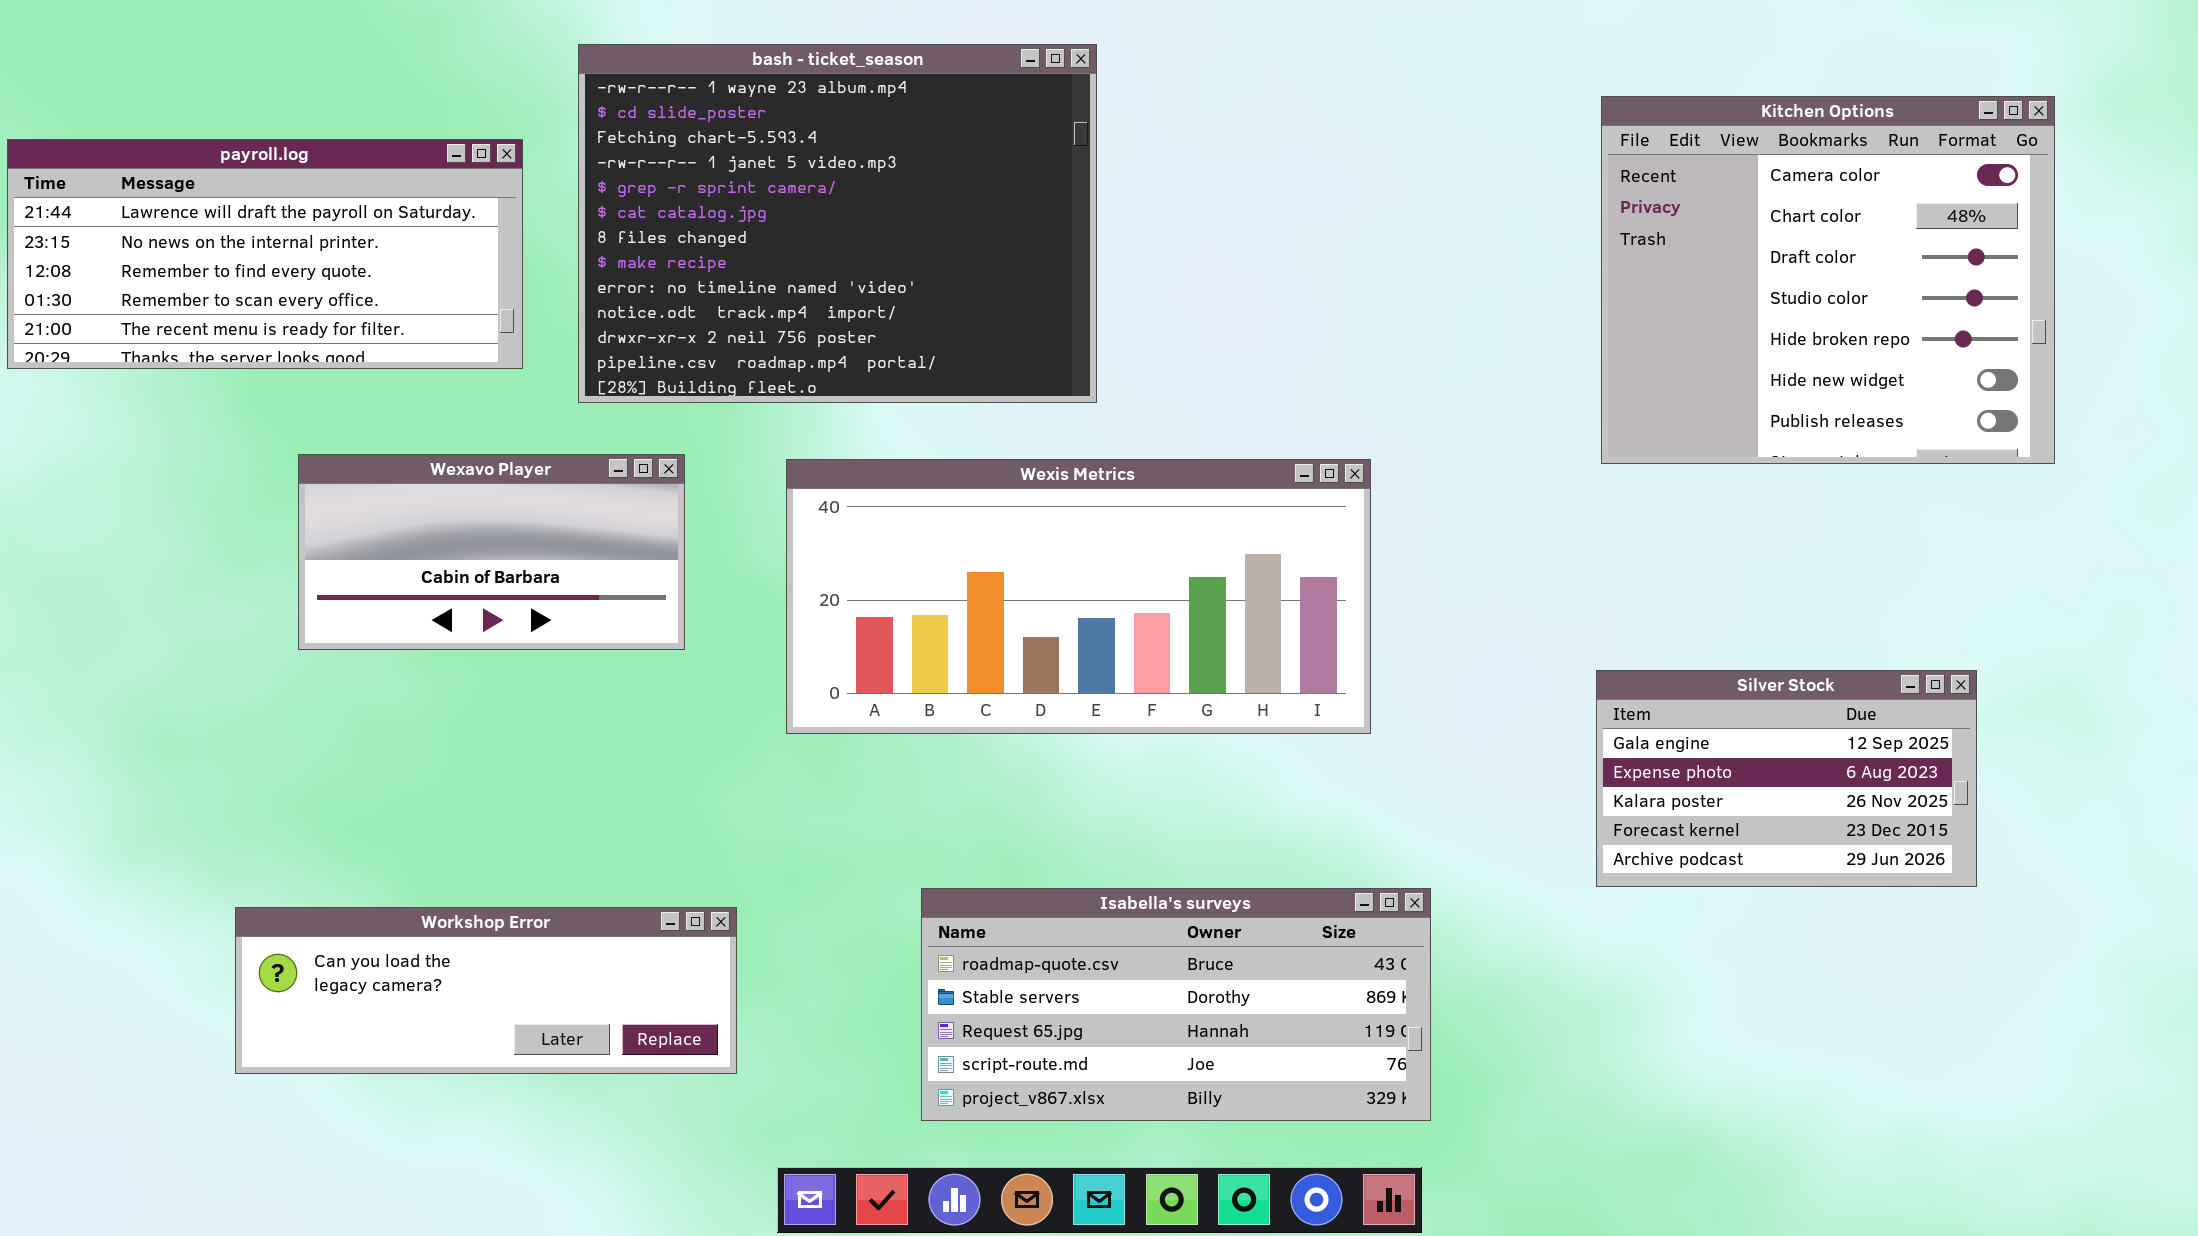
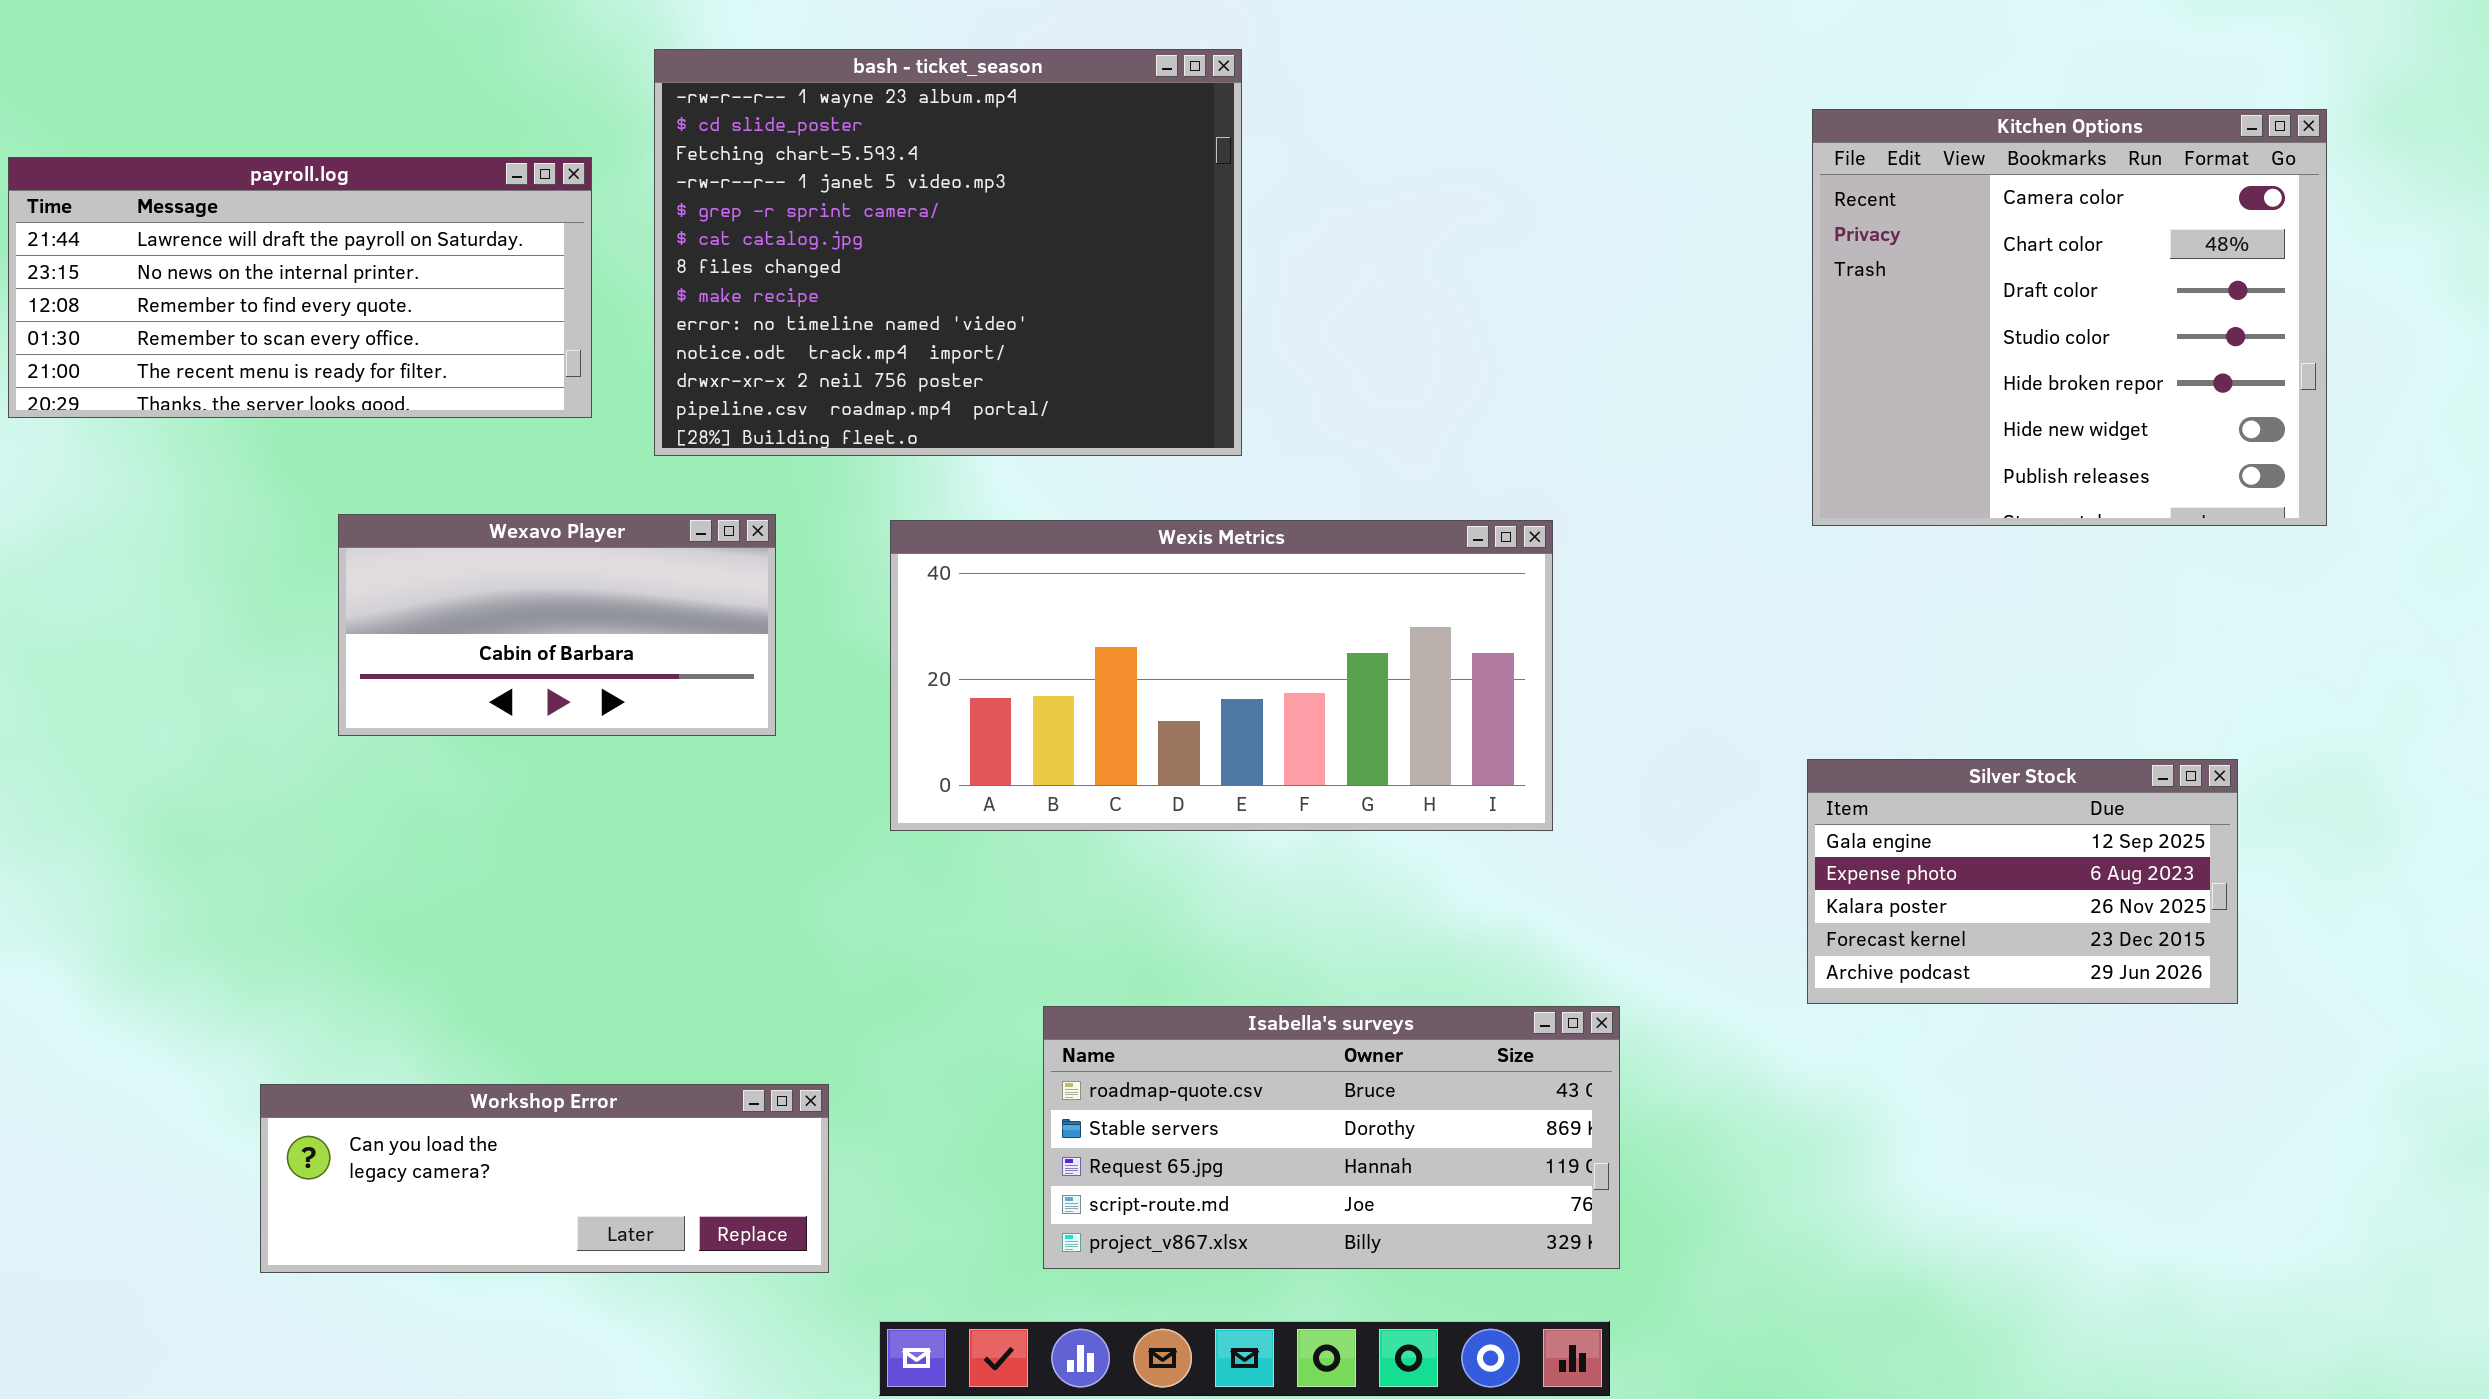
Workshop Error: [235,907,737,1074] -> [260,1084,829,1273], moved

